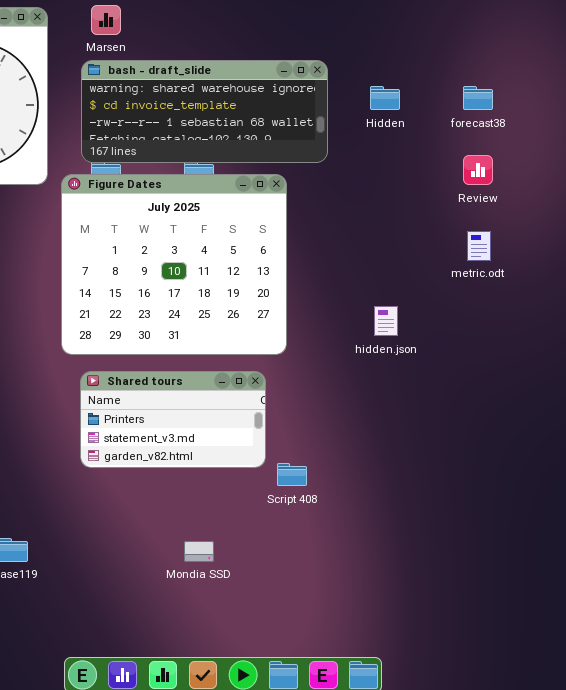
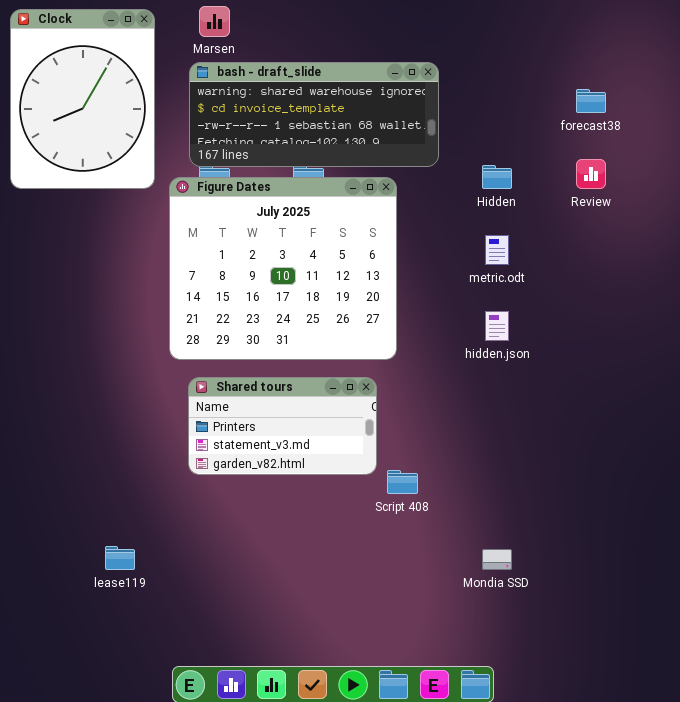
Hidden: [370,86,400,110] -> [482,165,512,189], moved
metric.odt: [467,231,491,261] -> [485,235,509,265], moved
Mondia SSD: [184,541,214,562] -> [482,549,512,570], moved

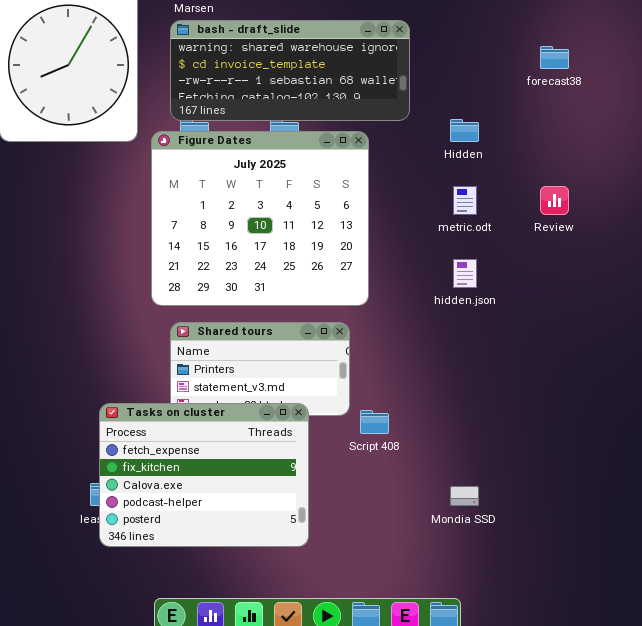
Review: [576,159,606,189] -> [540,186,569,215], moved
Tasks on cluster: none -> [99,403,309,547], opened

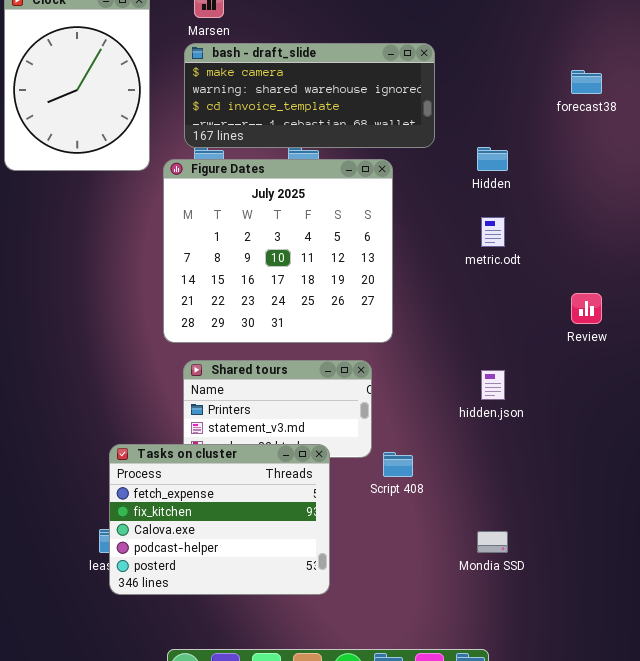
bash - draft_slide: [170,20,410,121] -> [184,43,435,148], scrolled up 1 row
Review: [540,186,569,215] -> [571,293,602,324], moved
hidden.json: [453,259,477,288] -> [481,370,505,400], moved

